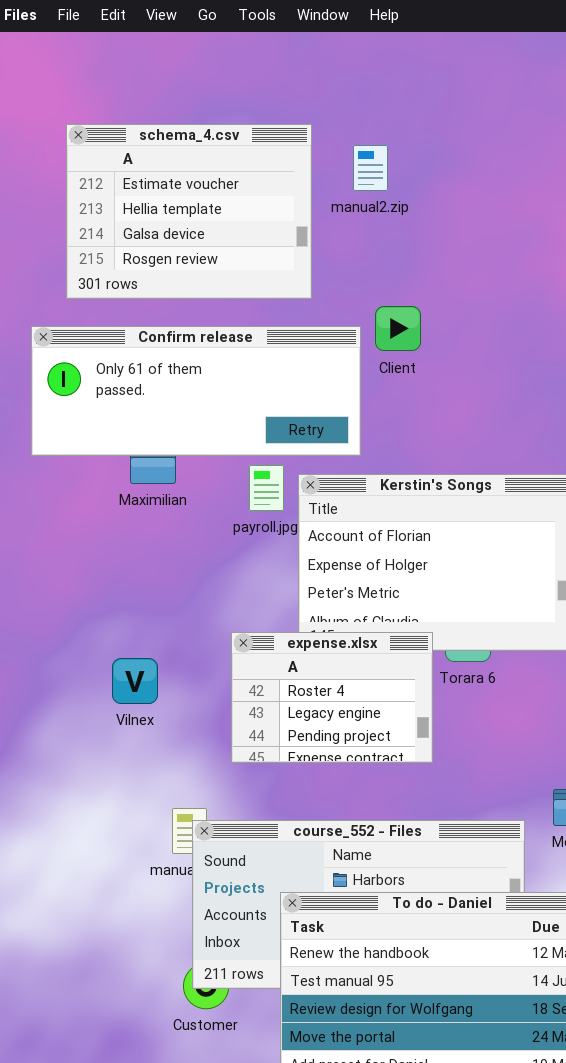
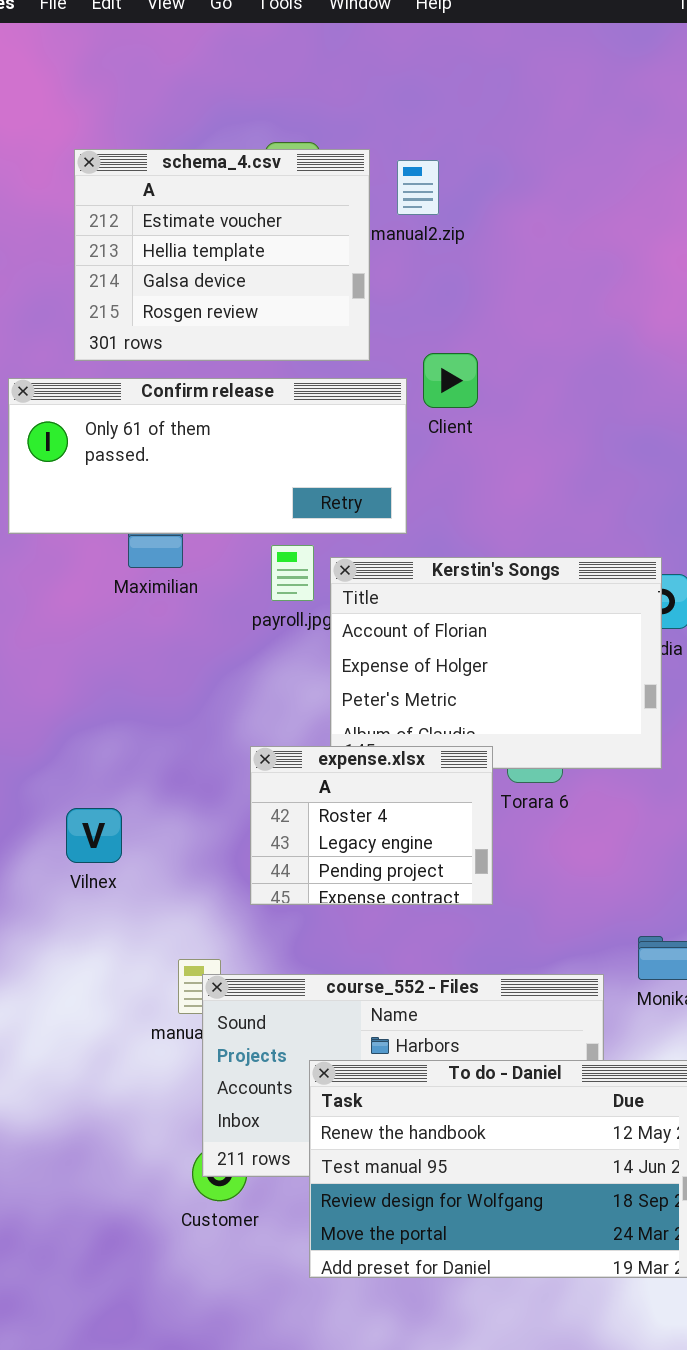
schema_4.csv: [66,124,312,299] -> [74,149,370,361], moved
Vilnex: [112,658,158,704] -> [66,808,122,863], moved

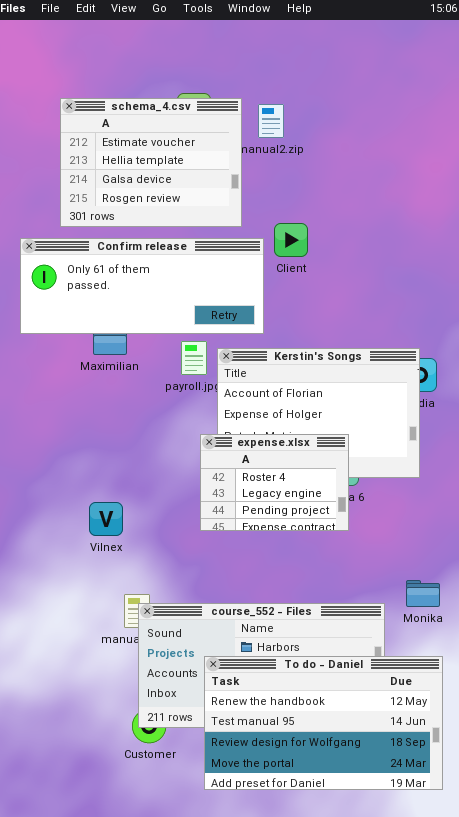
expense.xlsx: [250,746,493,905] -> [200,434,349,531], moved
Vilnex: [66,808,122,863] -> [89,502,123,536], moved

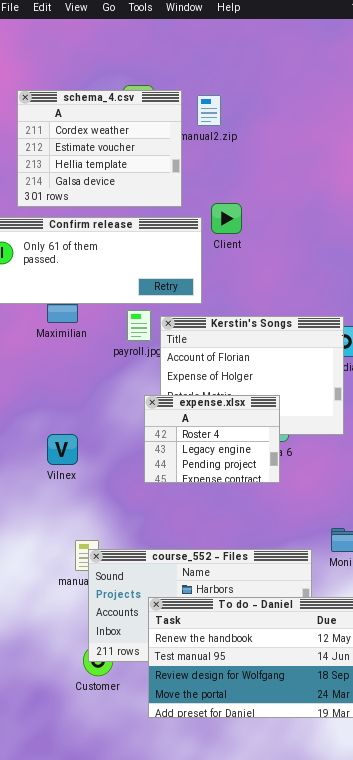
schema_4.csv: [60,98,242,227] -> [17,90,182,207], scrolled up 1 row
Vilnex: [89,502,123,536] -> [47,434,78,465], moved

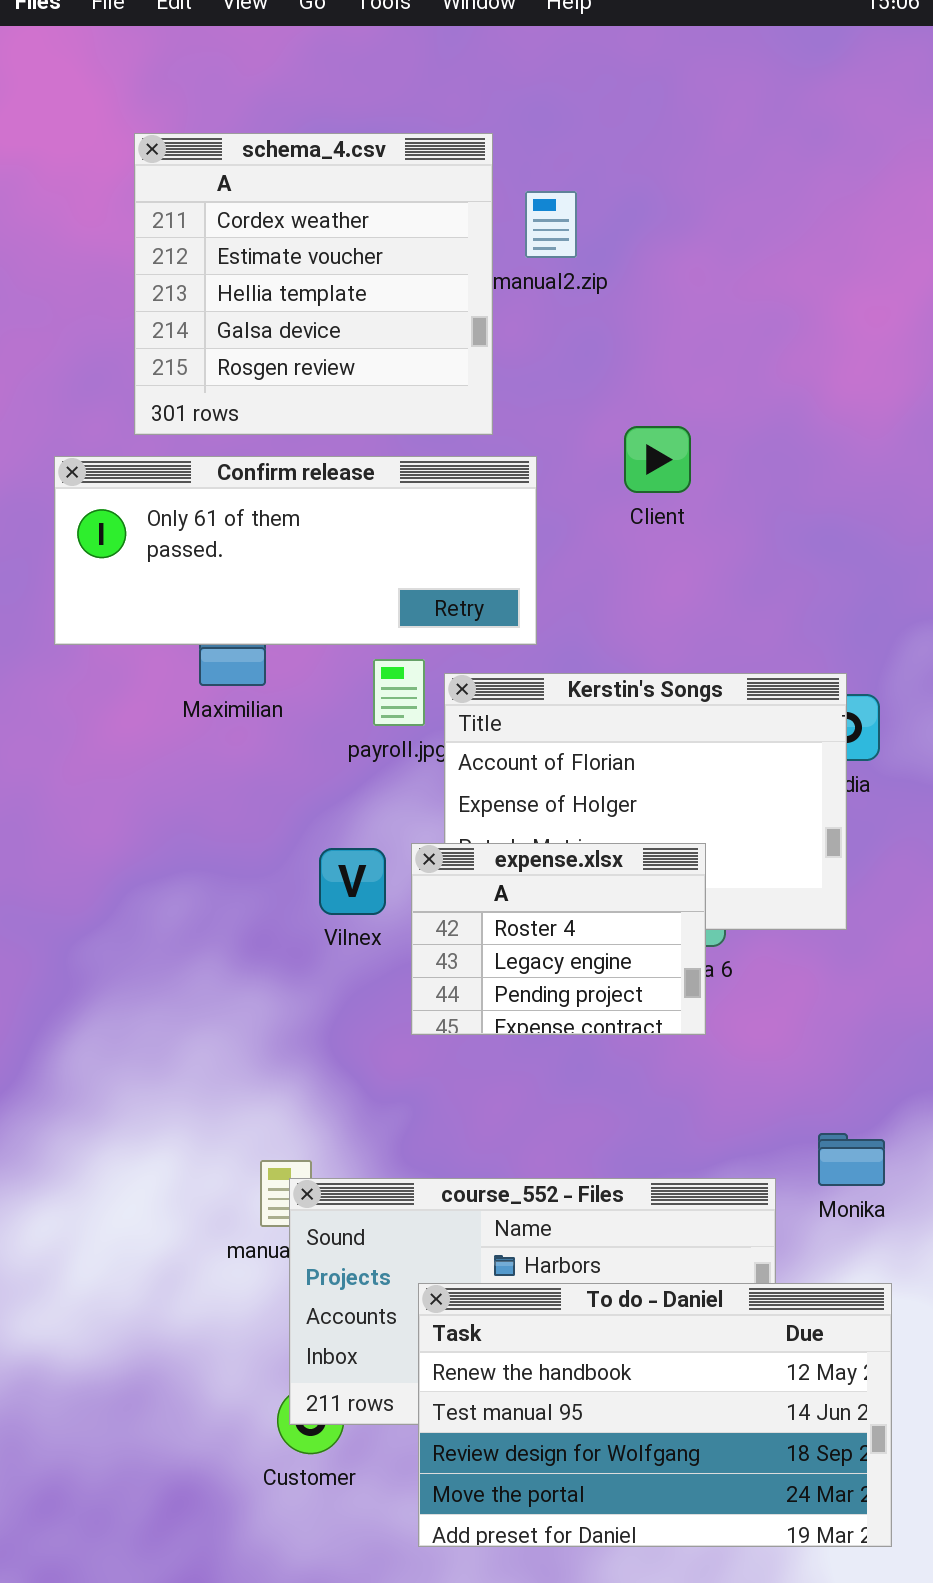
schema_4.csv: [17,90,182,207] -> [134,133,493,435], resized
Client: [211,203,242,234] -> [624,426,691,493], moved
Vilnex: [47,434,78,465] -> [319,848,386,915], moved

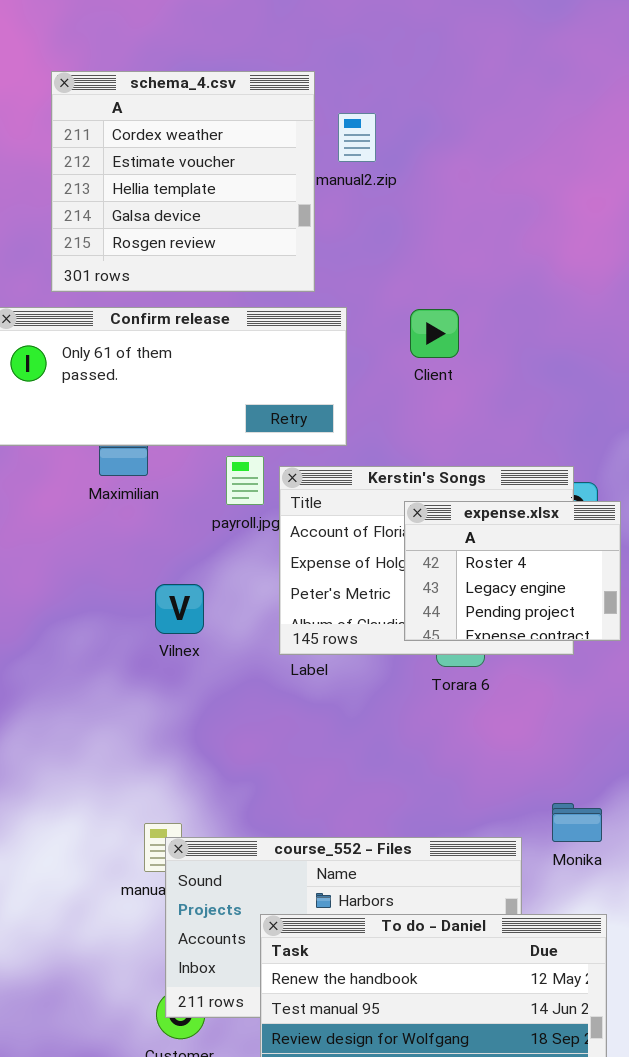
Client: [624,426,691,493] -> [410,309,459,358], moved
expense.xlsx: [411,843,706,1035] -> [404,501,621,641], moved
Vilnex: [319,848,386,915] -> [155,584,204,634], moved

